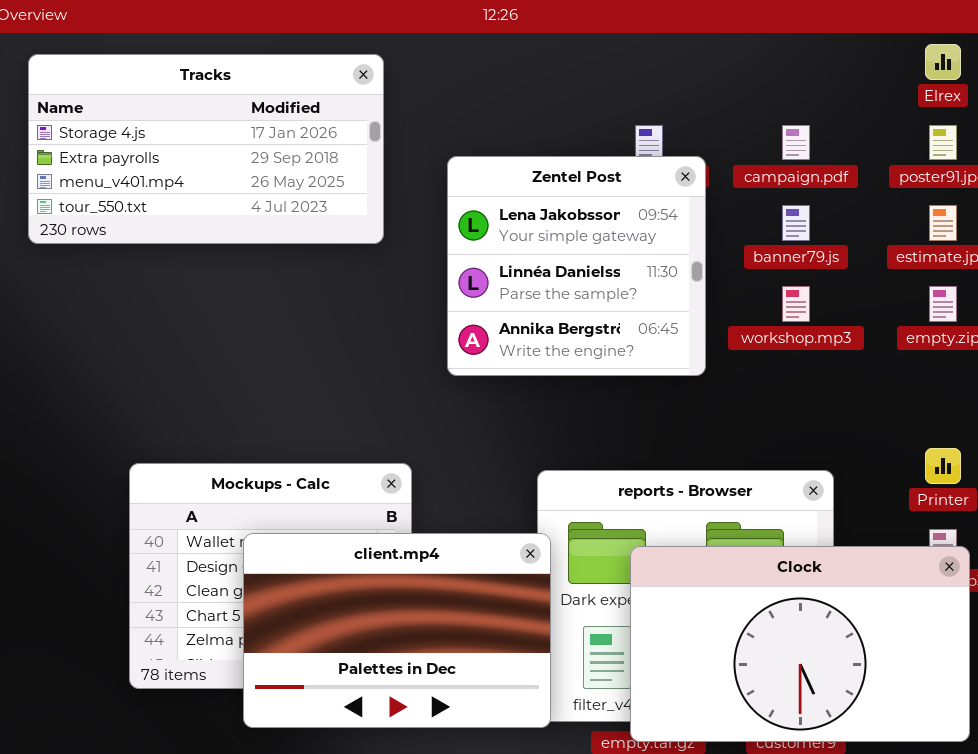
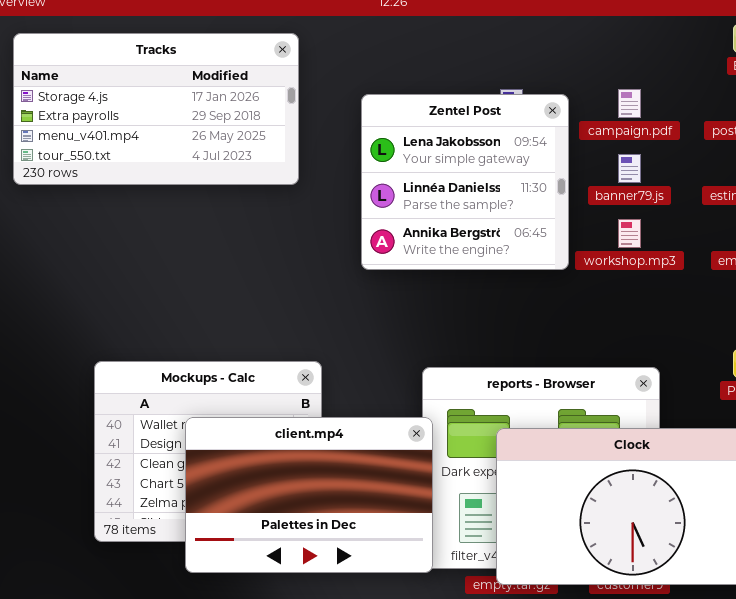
Zentel Post: [447,156,706,376] -> [361,94,569,270], moved

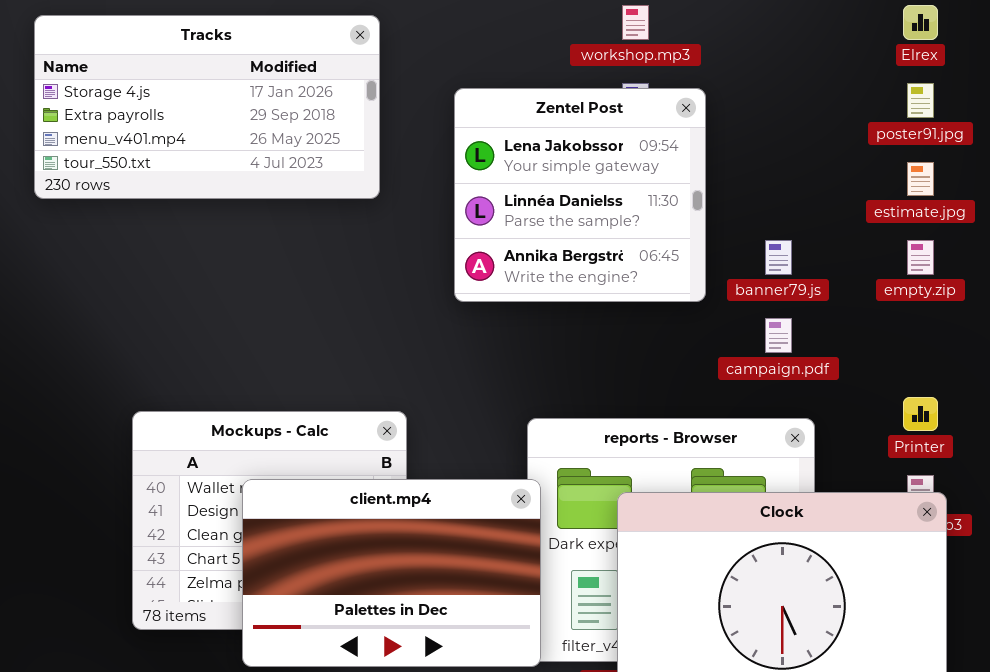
campaign.pdf: [618,89,641,118] -> [765,318,792,353], moved
banner79.js: [618,154,641,183] -> [765,240,792,275], moved
workshop.mp3: [618,219,641,248] -> [622,5,649,40], moved

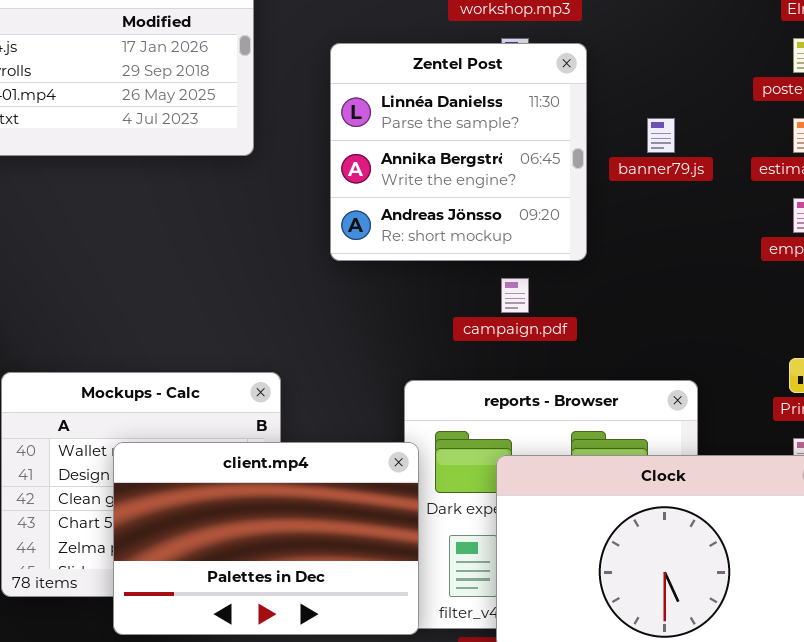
Zentel Post: [454,88,706,302] -> [330,43,587,261], scrolled down 1 row
banner79.js: [765,240,792,275] -> [647,118,675,153], moved
campaign.pdf: [765,318,792,353] -> [501,278,529,313], moved

